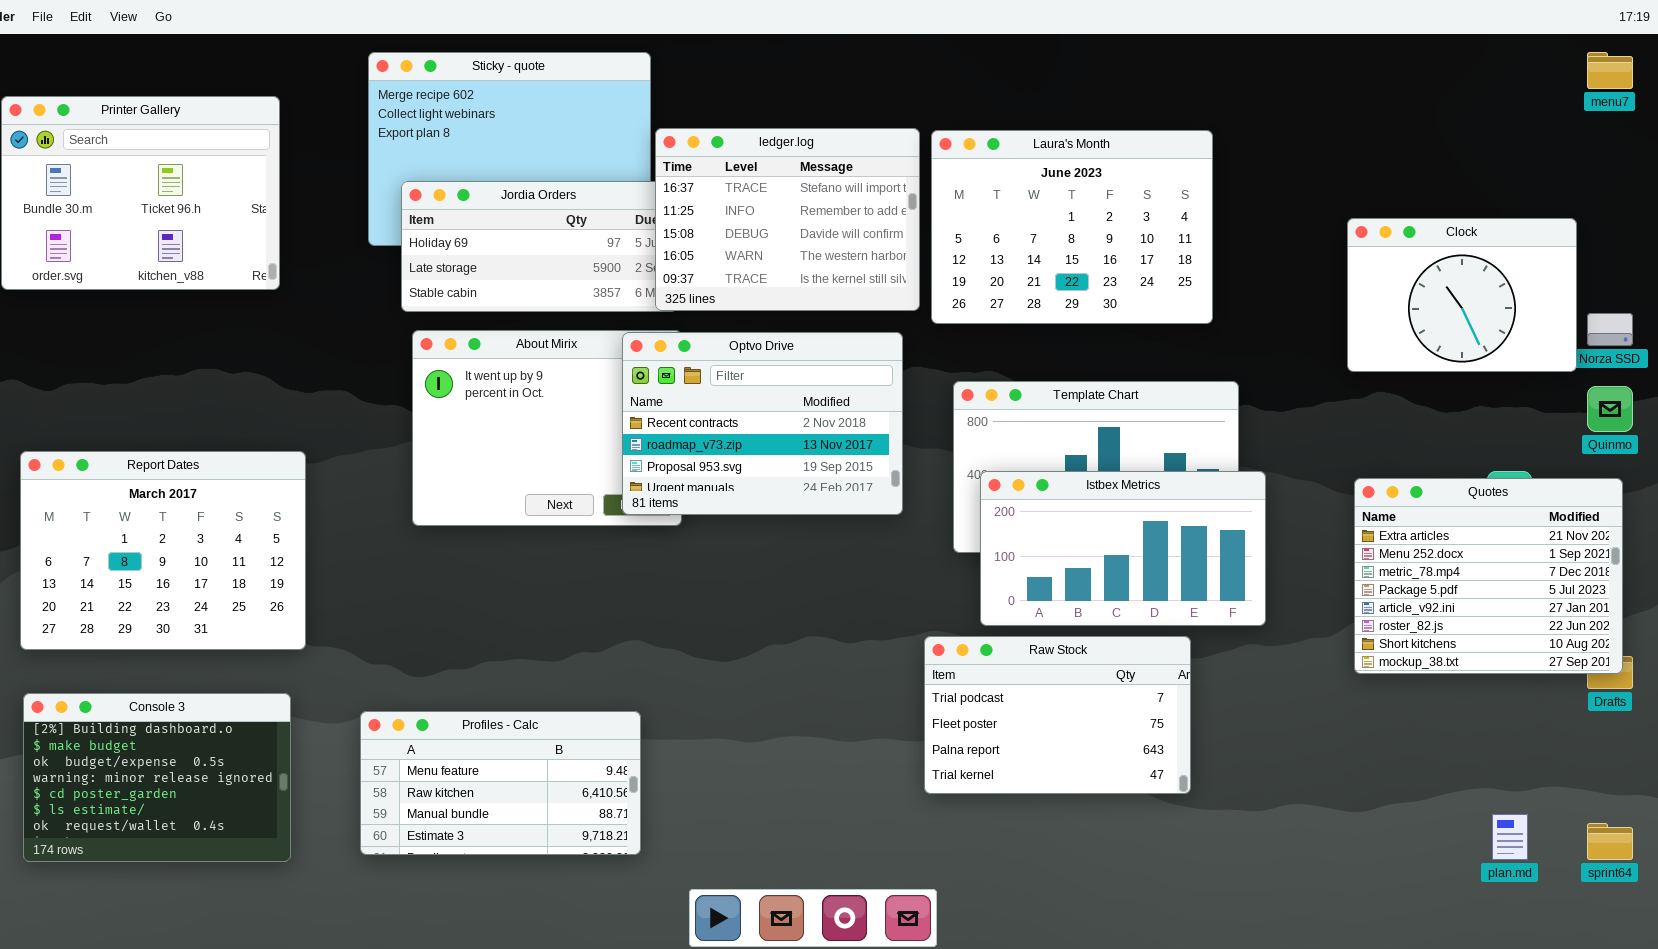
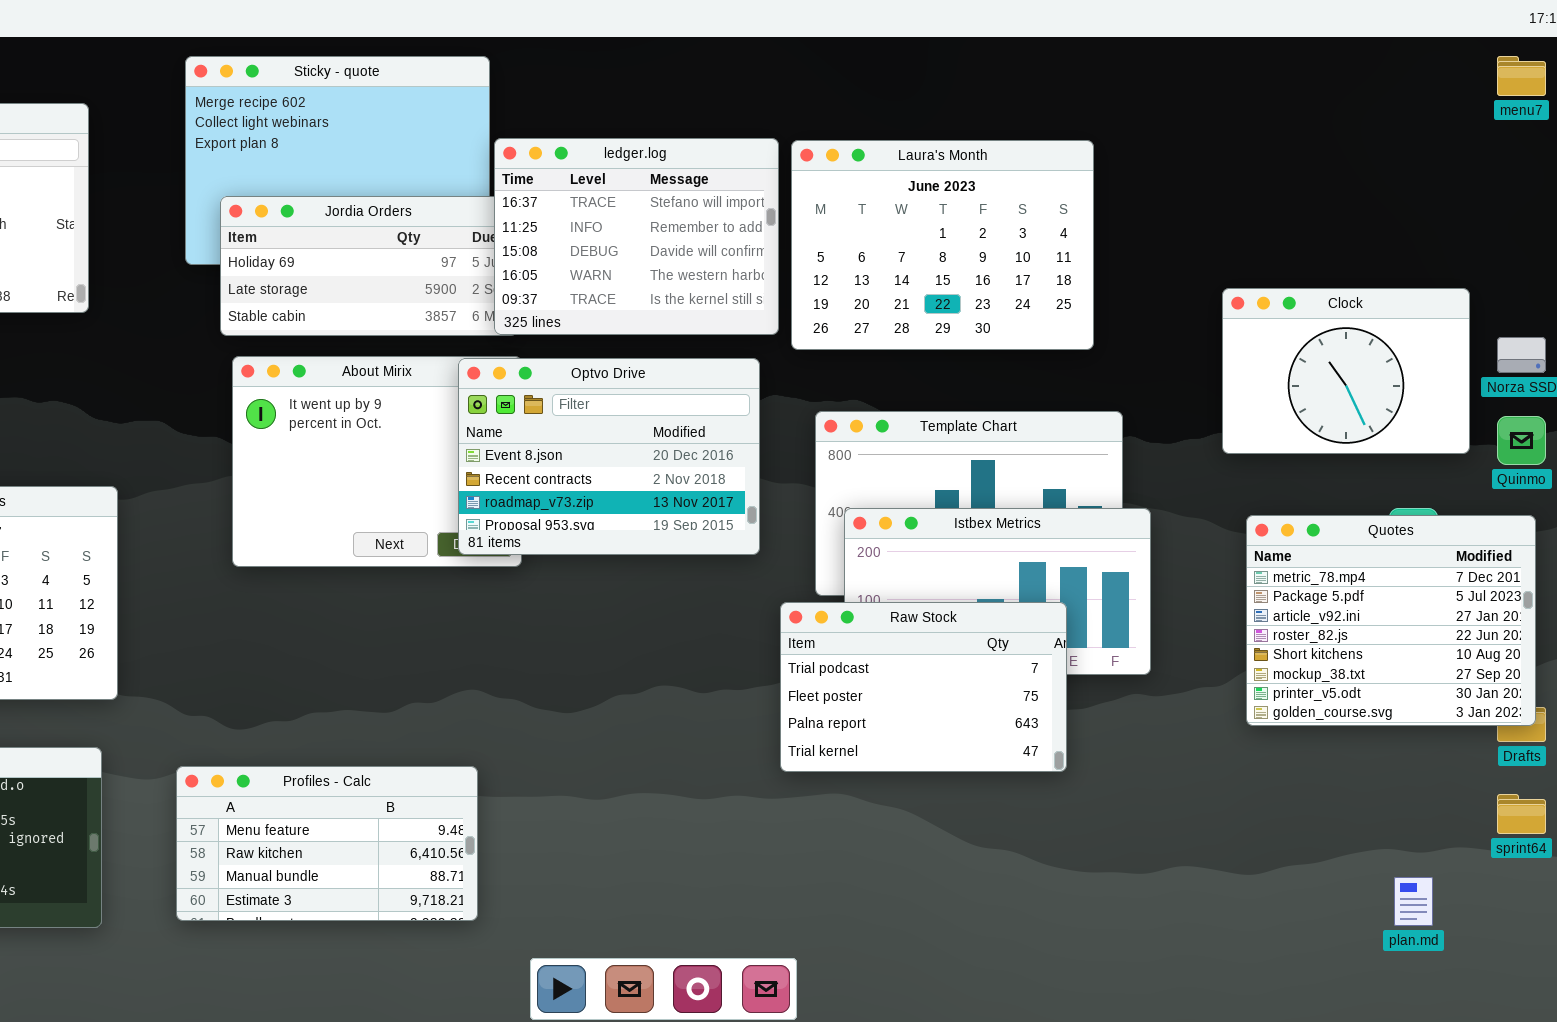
Clock: [1347,218,1577,372] -> [1222,288,1470,454], moved
Optvo Drive: [622,332,903,515] -> [458,358,760,555], scrolled up 1 row
Quotes: [1354,478,1623,674] -> [1246,515,1536,726], scrolled down 2 rows
Raw Stock: [924,636,1191,794] -> [780,602,1067,772], moved
sprint64: [1587,823,1633,860] -> [1497,794,1546,834], moved

